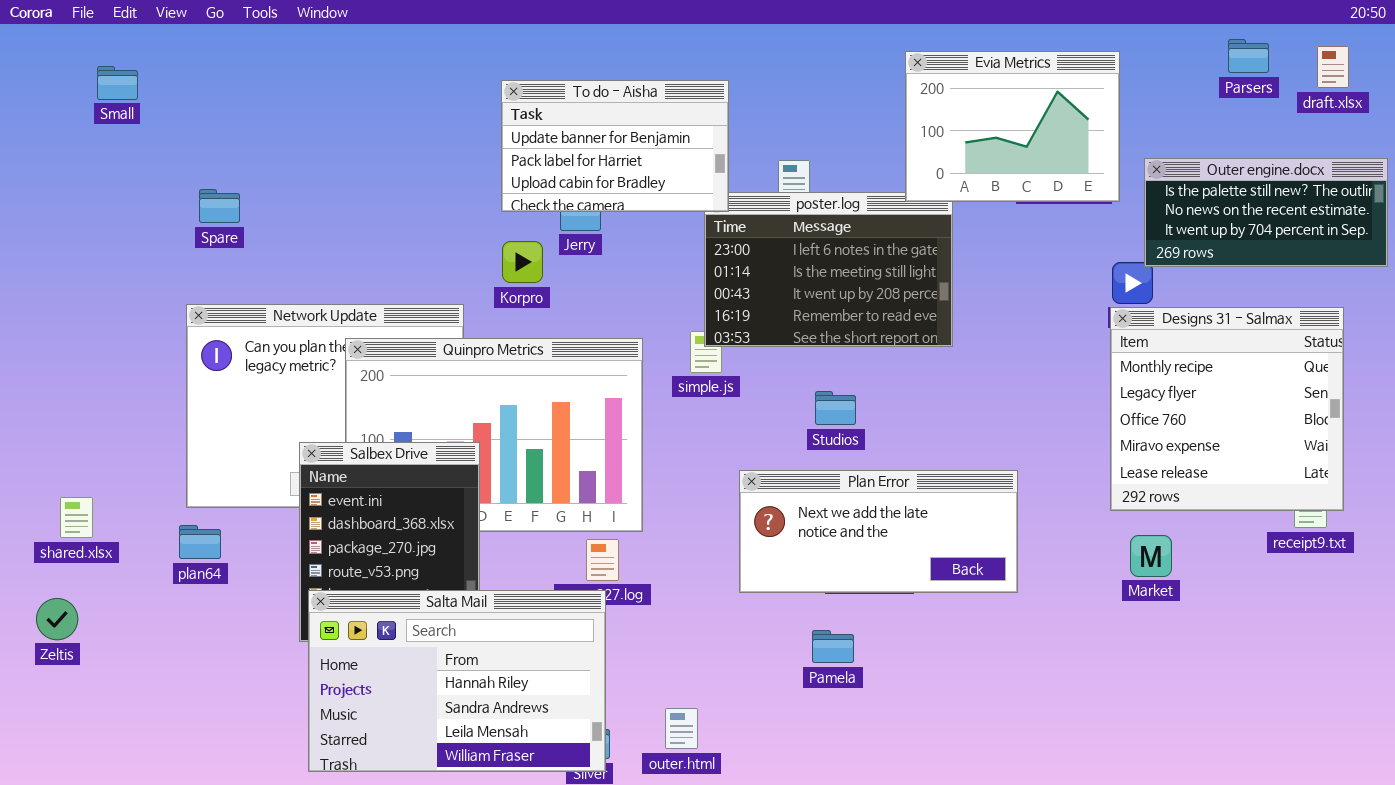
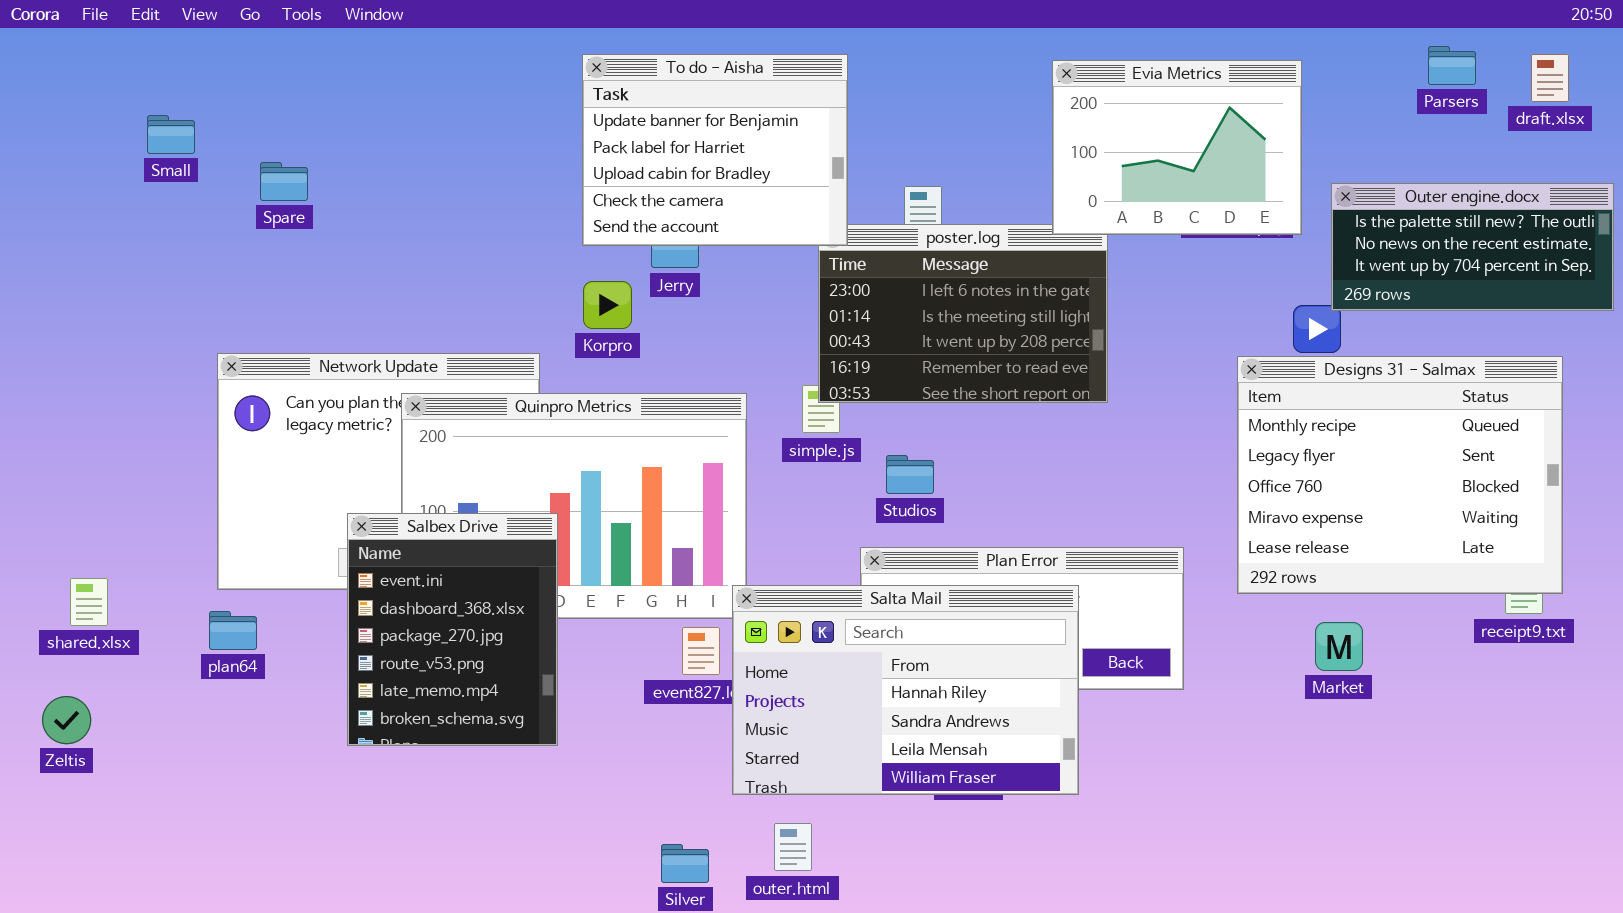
Small: [97,66,138,100] -> [147,115,195,154], moved
To do - Aisha: [501,80,729,212] -> [582,54,848,246], resized
Spare: [199,189,240,223] -> [260,162,308,201], moved
Designs 31 - Salmax: [1110,307,1344,511] -> [1237,356,1563,594], resized
Studios: [815,391,856,425] -> [886,455,934,494], moved
Salta Mail: [308,590,606,772] -> [732,585,1079,795], moved

